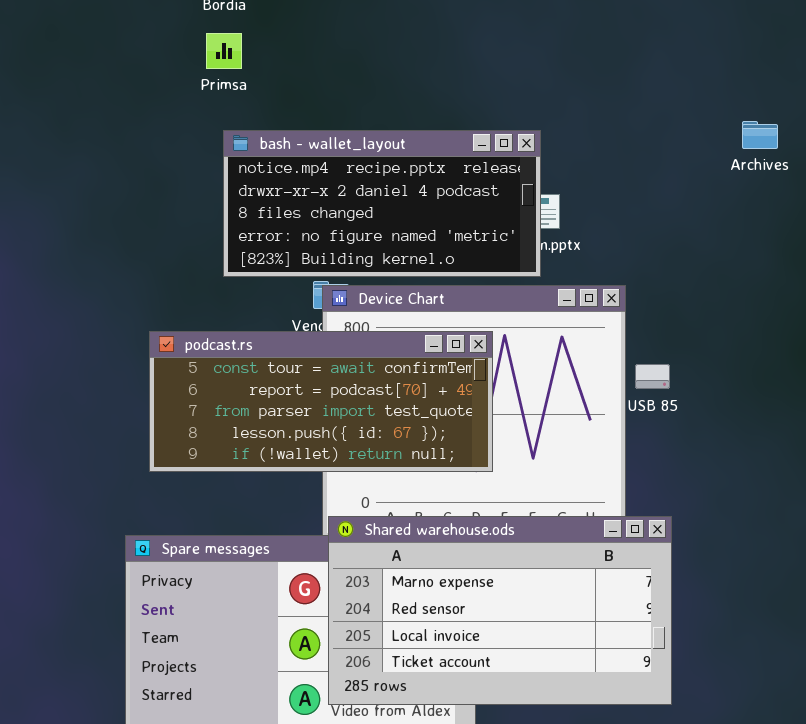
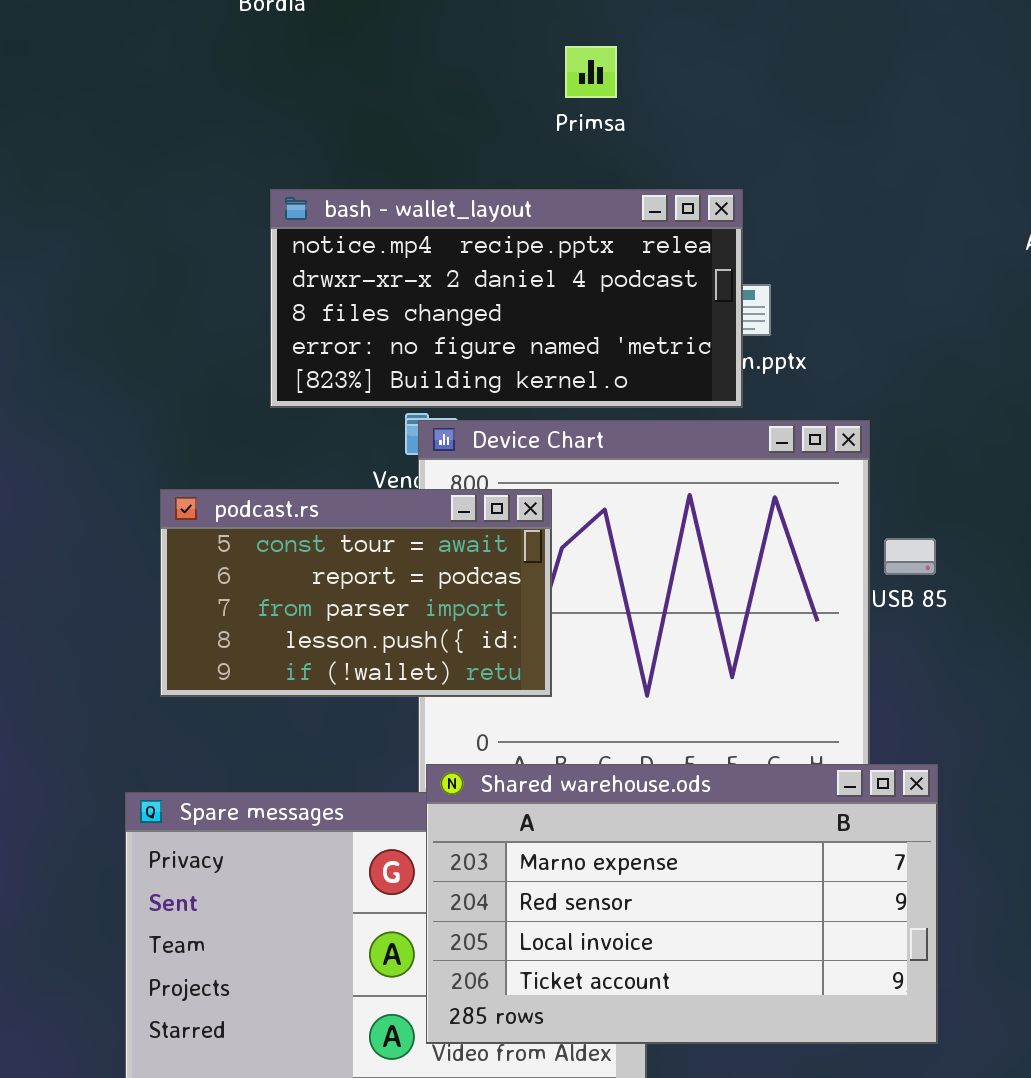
Primsa: [206,33,242,69] -> [565,46,617,98], moved
podcast.rs: [149,331,493,472] -> [160,489,552,697], resized

